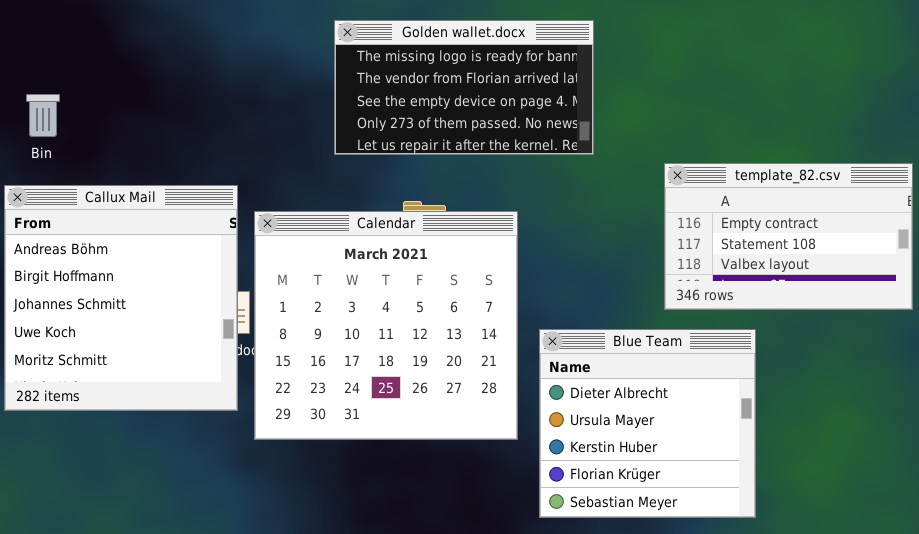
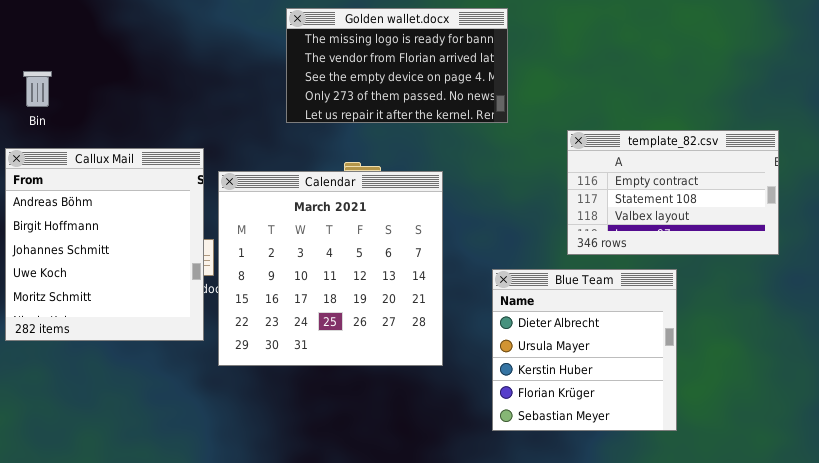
Blue Team: [539,329,756,518] -> [492,269,677,431], moved

